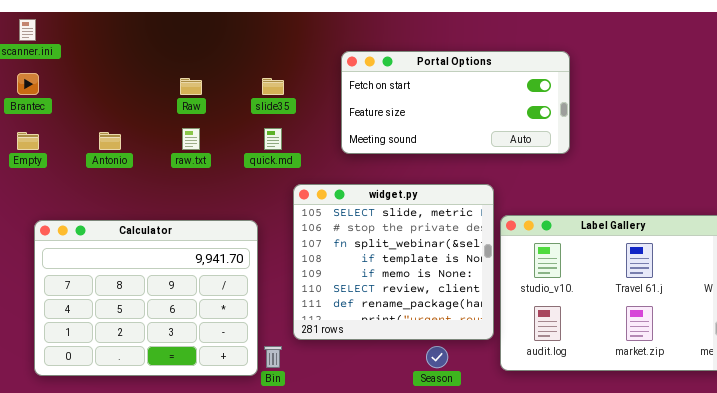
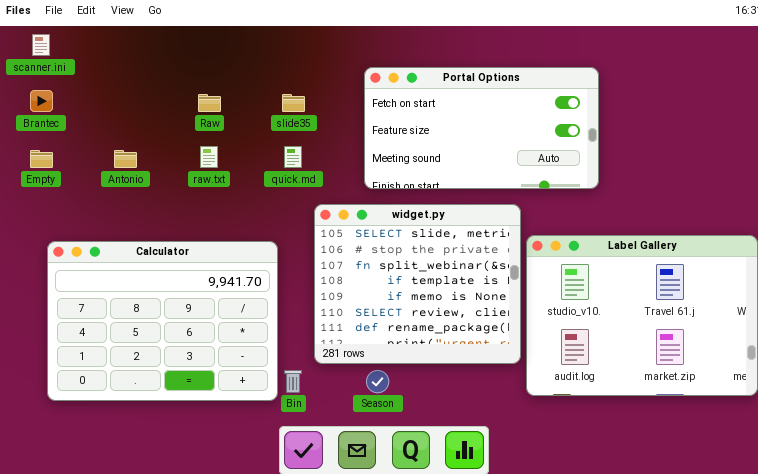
Portal Options: [341,51,570,154] -> [364,67,599,189], resized
Season: [426,346,448,368] -> [366,370,389,393], moved

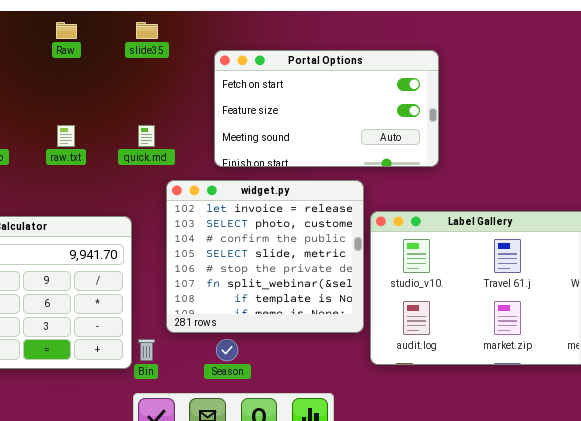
Raw: [198,94,221,112] -> [56,22,77,39], moved
slide35: [282,94,305,112] -> [136,22,158,39], moved
widget.py: [314,204,521,364] -> [166,180,364,333], scrolled up 3 rows

